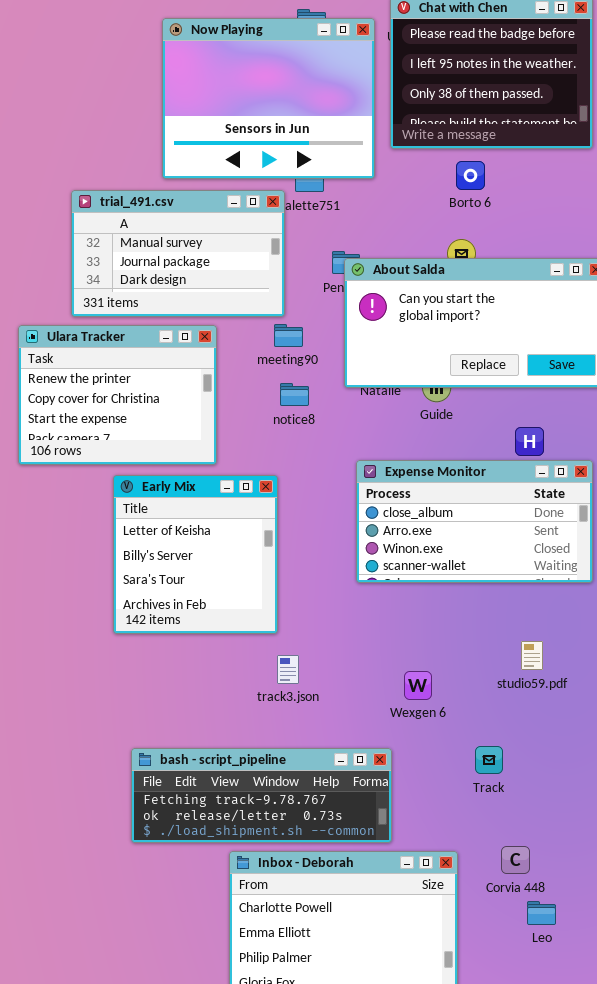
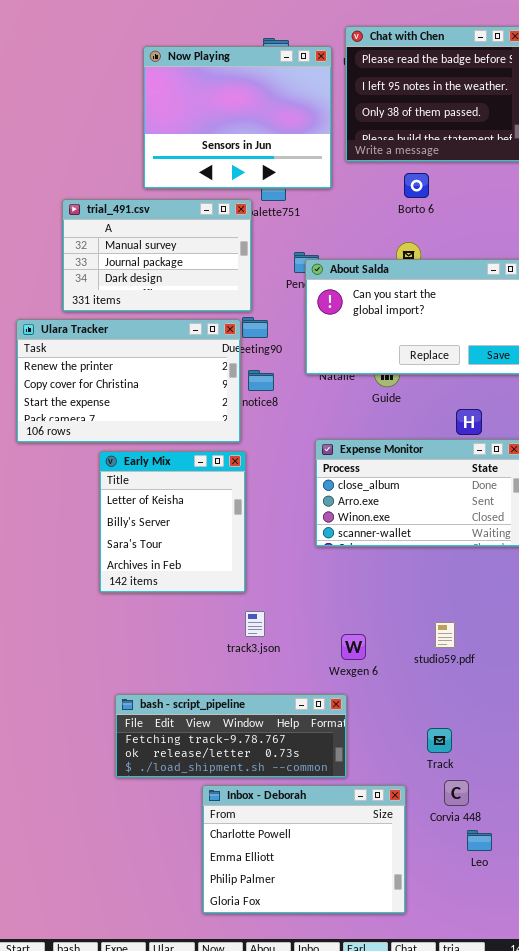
Ulara Tracker: [18,325,217,465] -> [16,319,241,443], resized
studio59.pdf: [521,641,543,670] -> [435,622,455,648], moved
Wexgen 6: [404,671,432,700] -> [341,634,366,660], moved
Track: [475,746,503,774] -> [427,728,452,753], moved

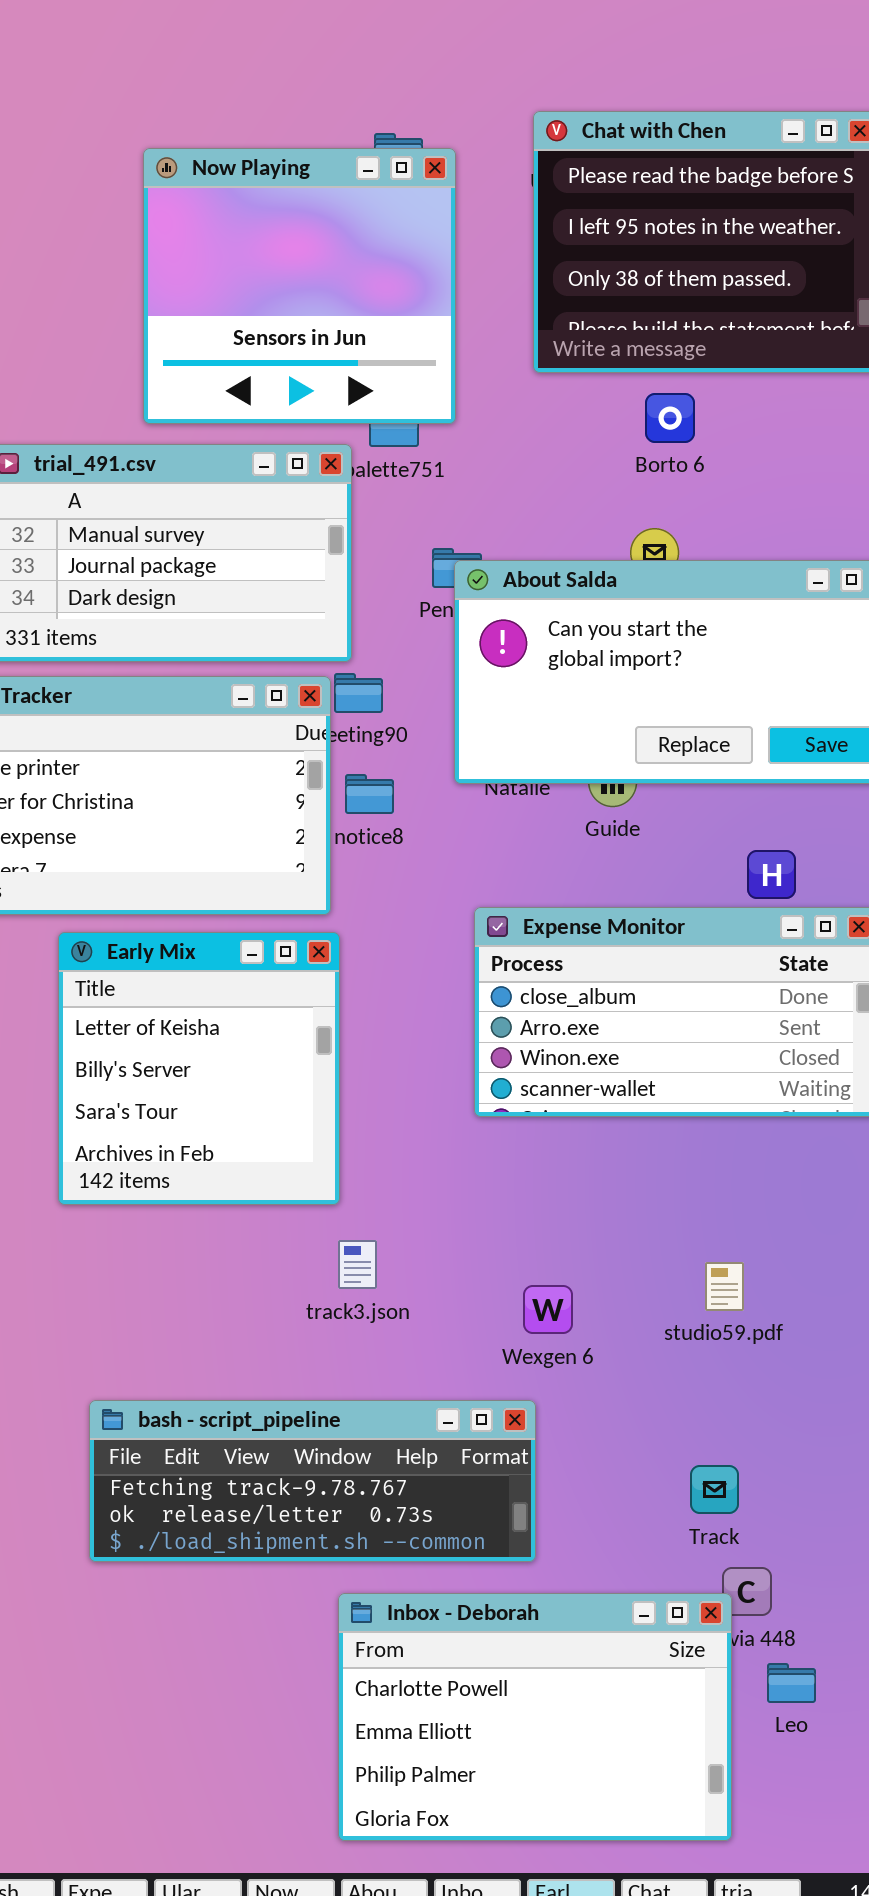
Now Playing: [143,46,332,189] -> [143,148,456,424], resized
Inbox - Deborah: [202,785,406,914] -> [338,1593,732,1841], moved

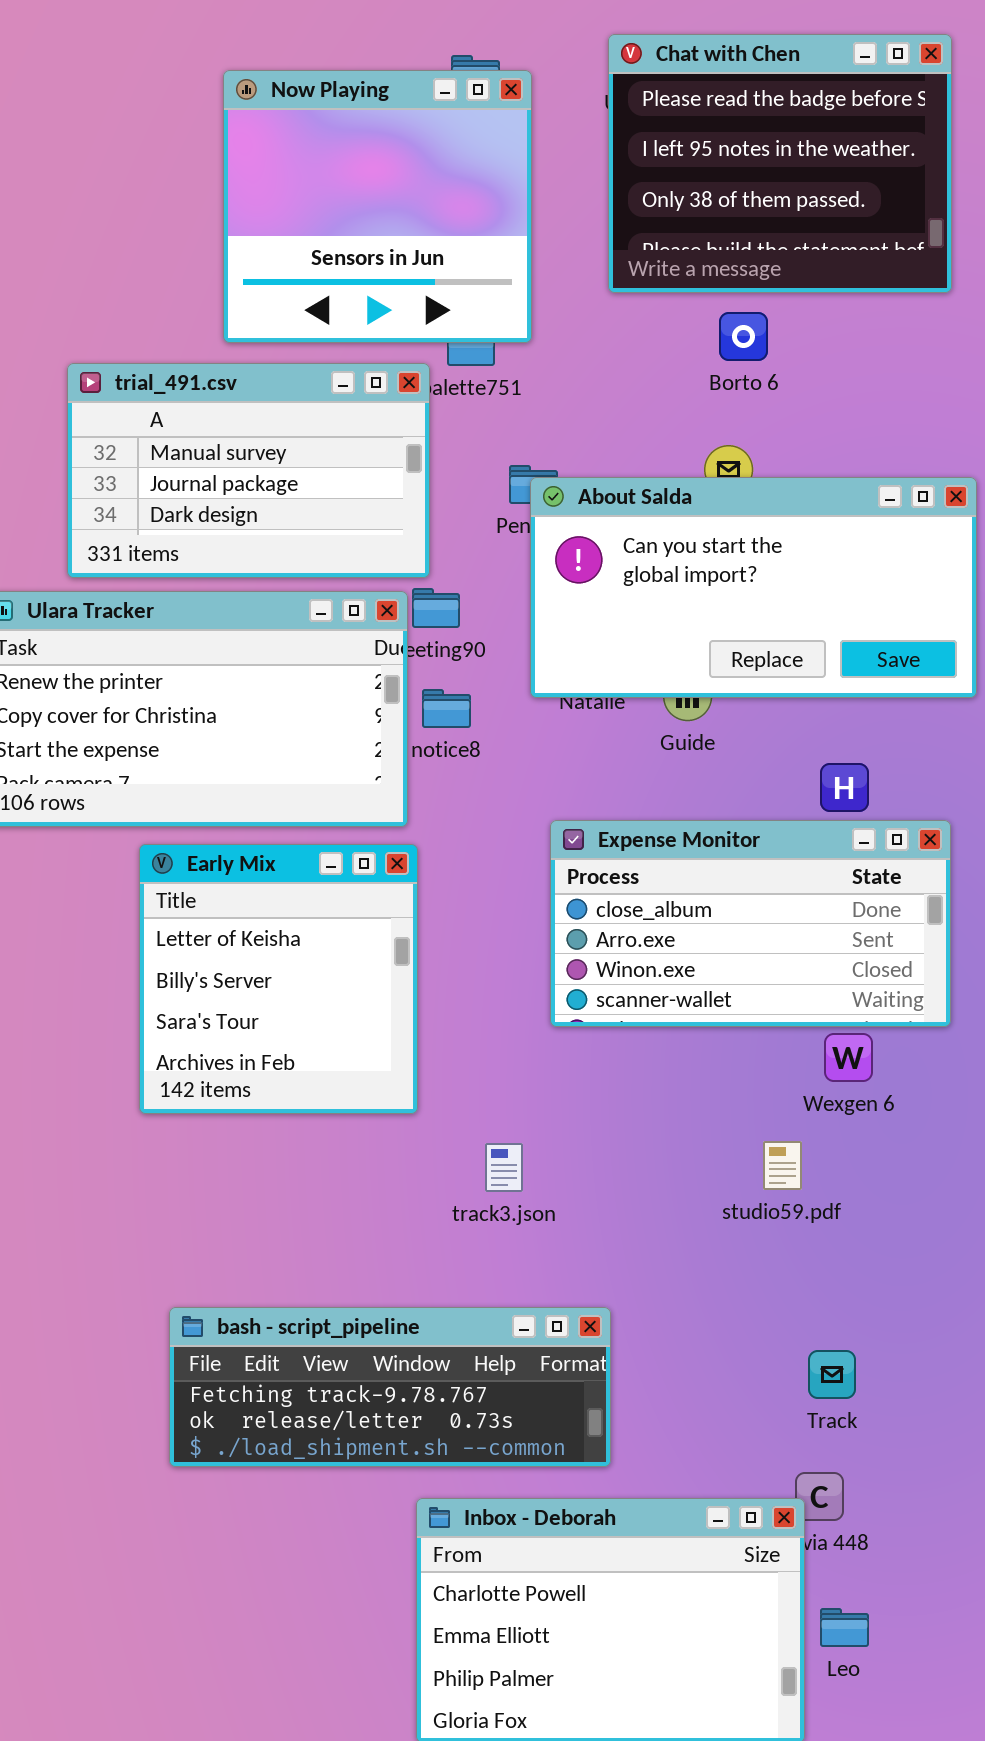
track3.json: [338,1240,377,1289] -> [485,1143,523,1192], moved
studio59.pdf: [705,1262,744,1311] -> [763,1141,802,1190], moved
Wexgen 6: [523,1285,573,1334] -> [824,1033,873,1082], moved
Track: [690,1465,739,1514] -> [808,1350,856,1399], moved
Leo: [767,1663,816,1703] -> [820,1608,869,1647], moved

